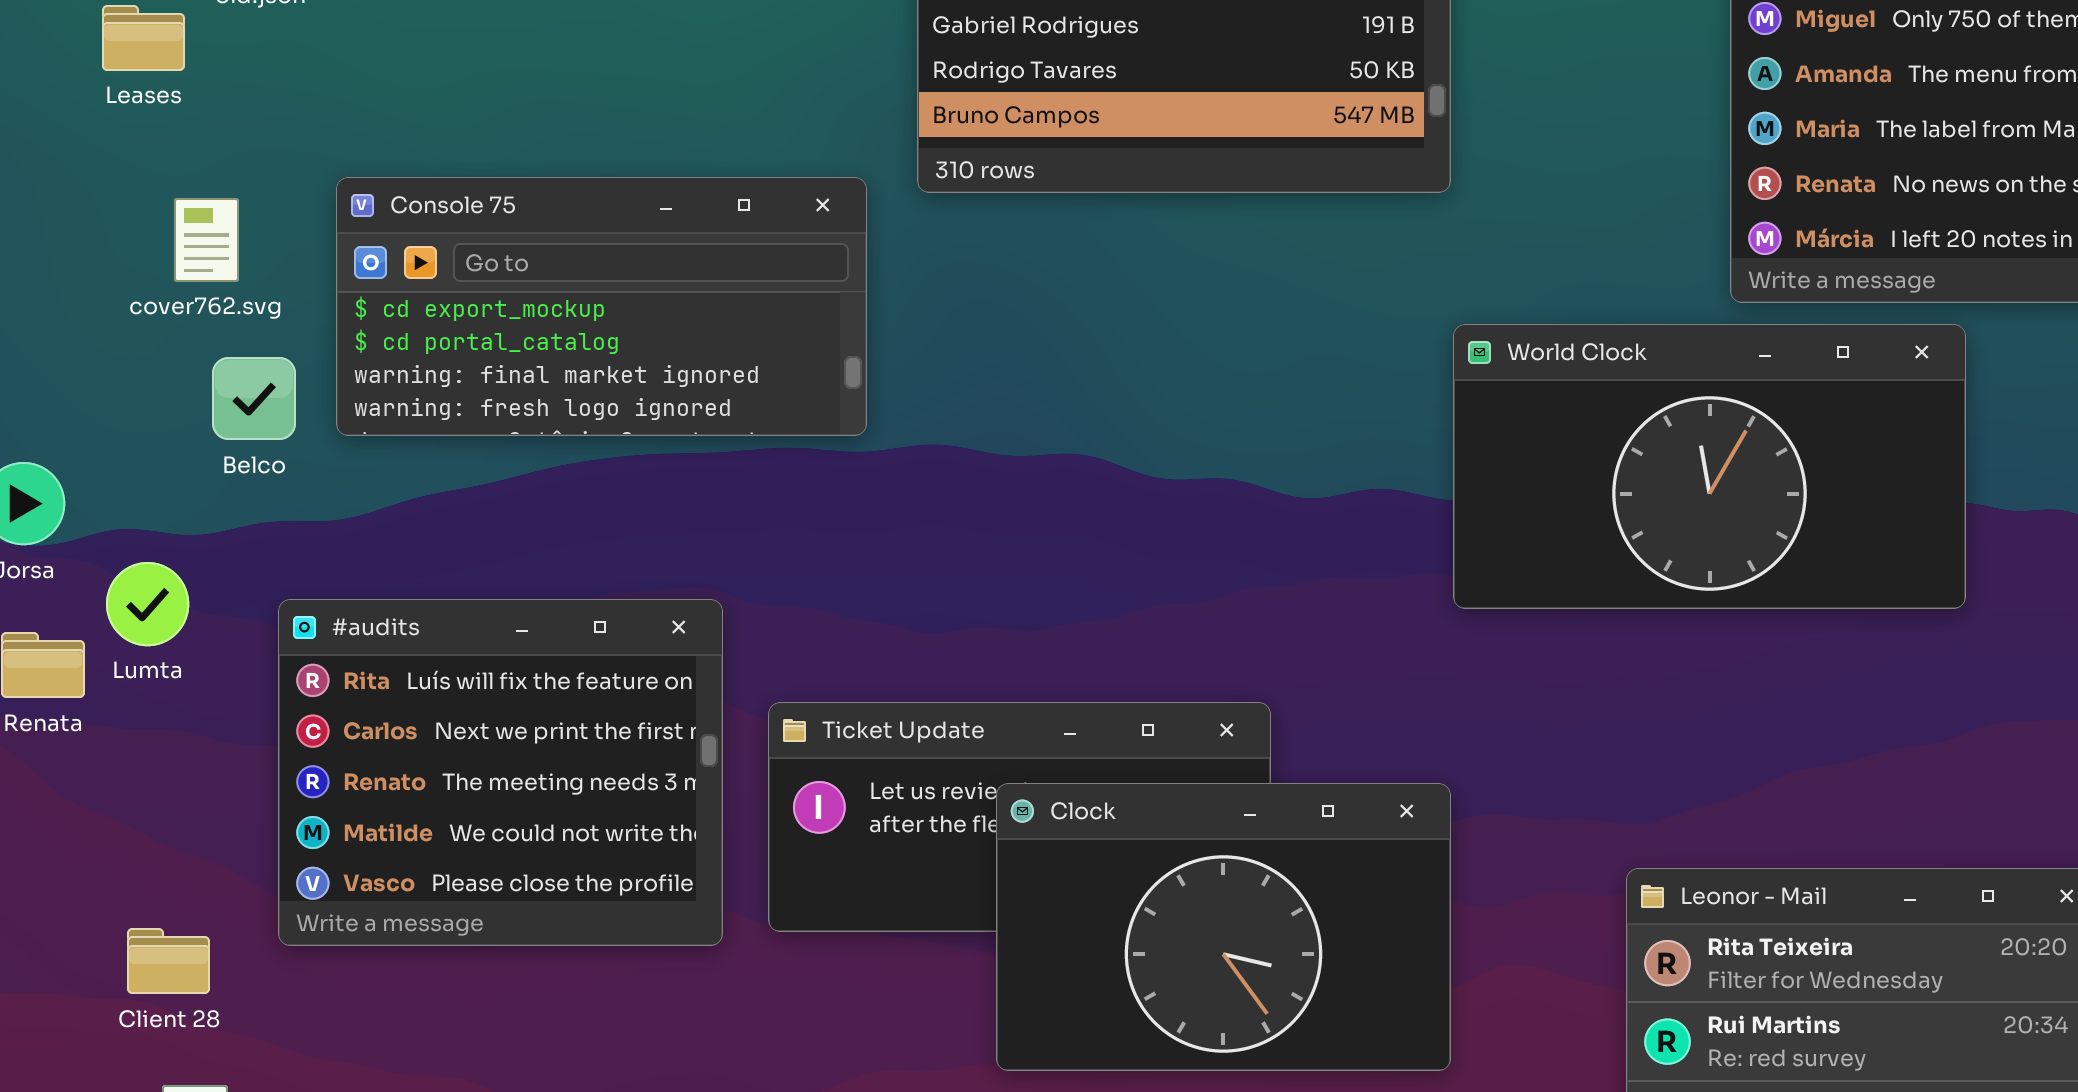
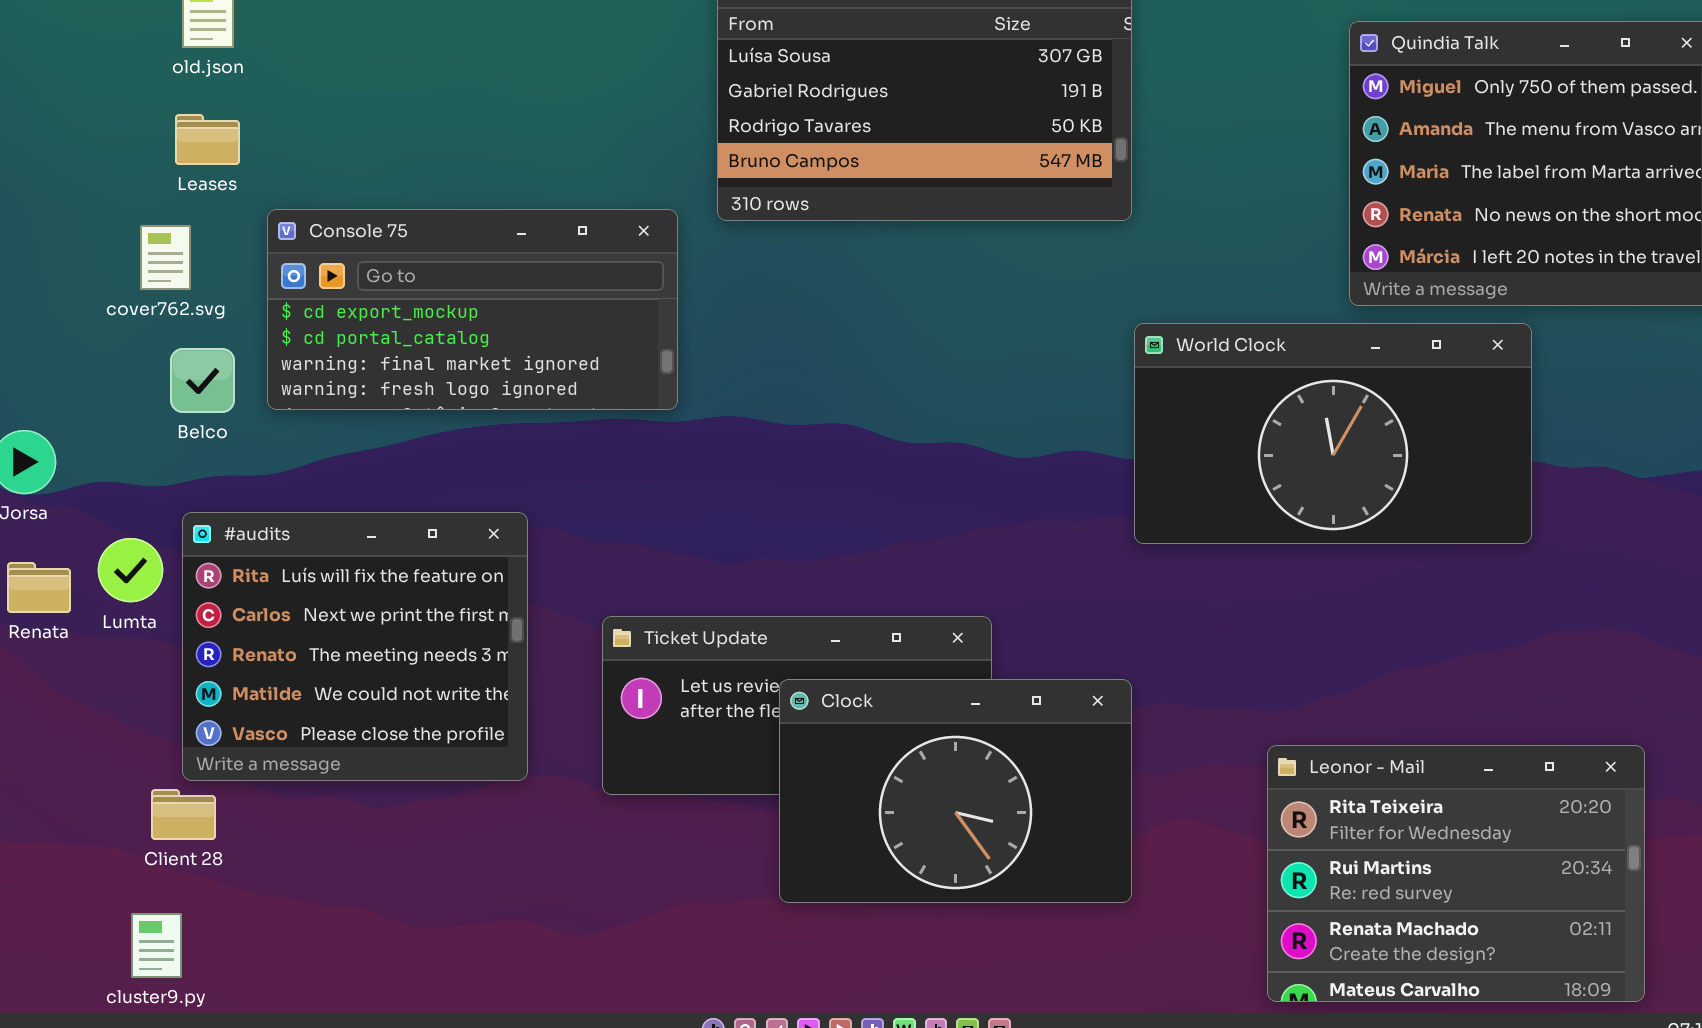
Leases: [102,5,185,71] -> [175,114,240,165], moved
Lumta: [106,562,189,646] -> [98,538,163,602], moved
#audits: [278,599,723,946] -> [182,512,528,781], moved
Client 28: [127,928,210,994] -> [151,789,216,840], moved

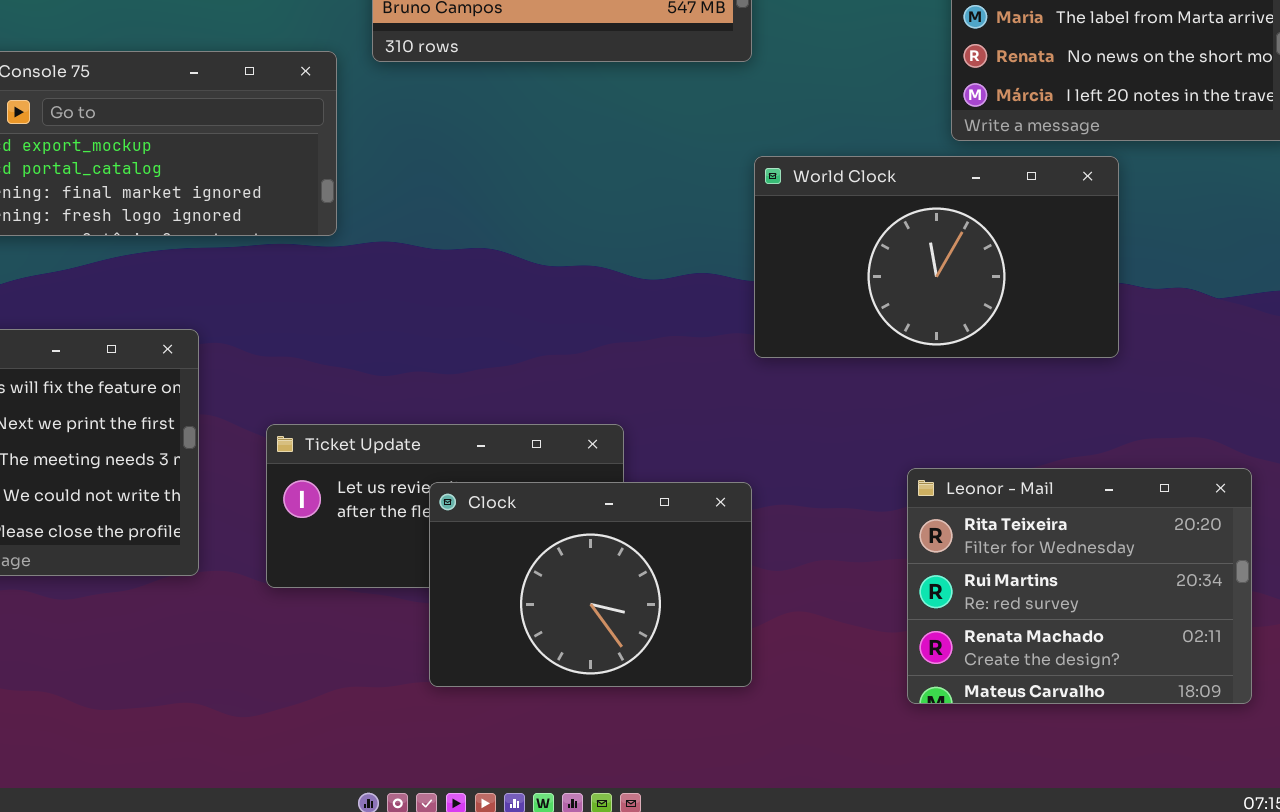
Leonor - Mail: [1267,745,1645,1002] -> [907,468,1252,704], moved

